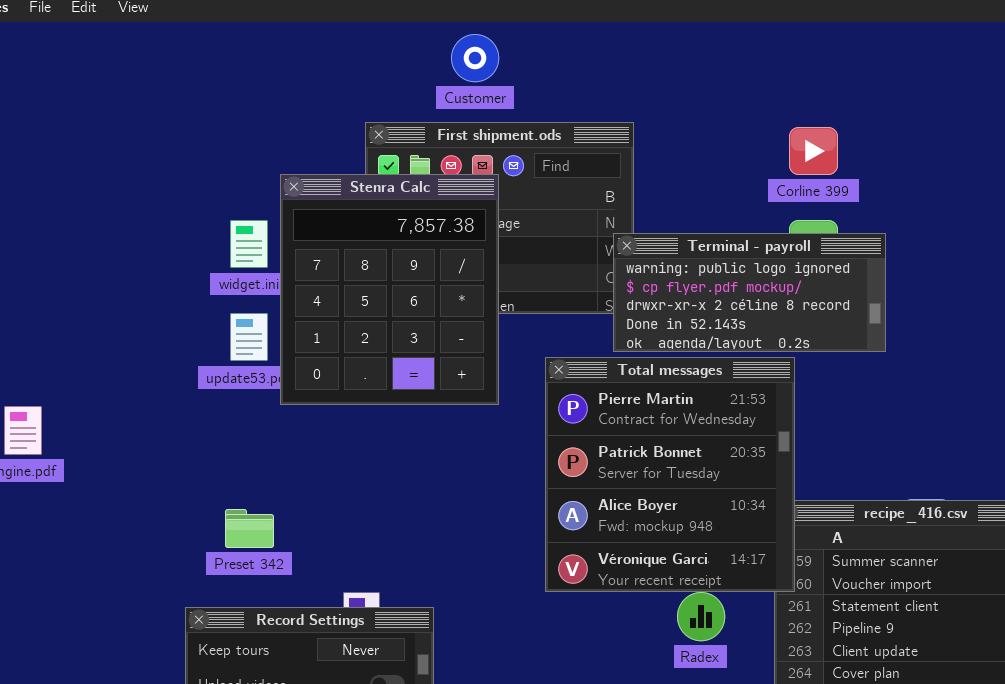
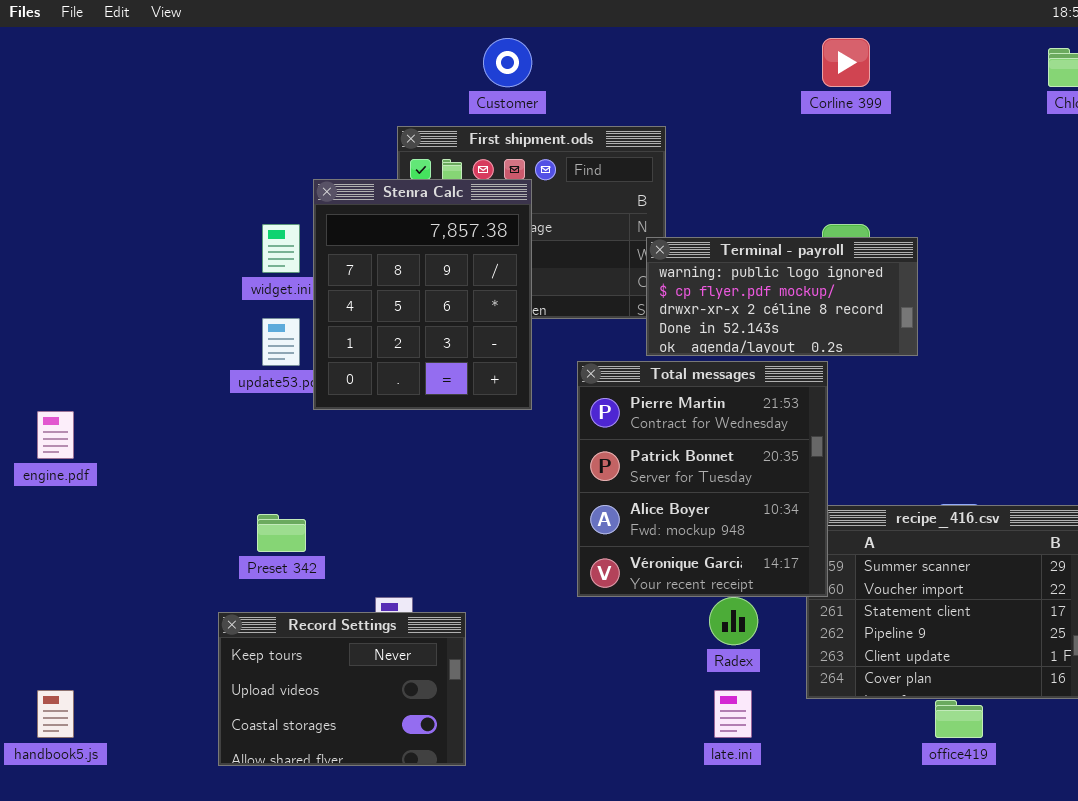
Corline 399: [789,127,838,175] -> [822,38,870,87], moved

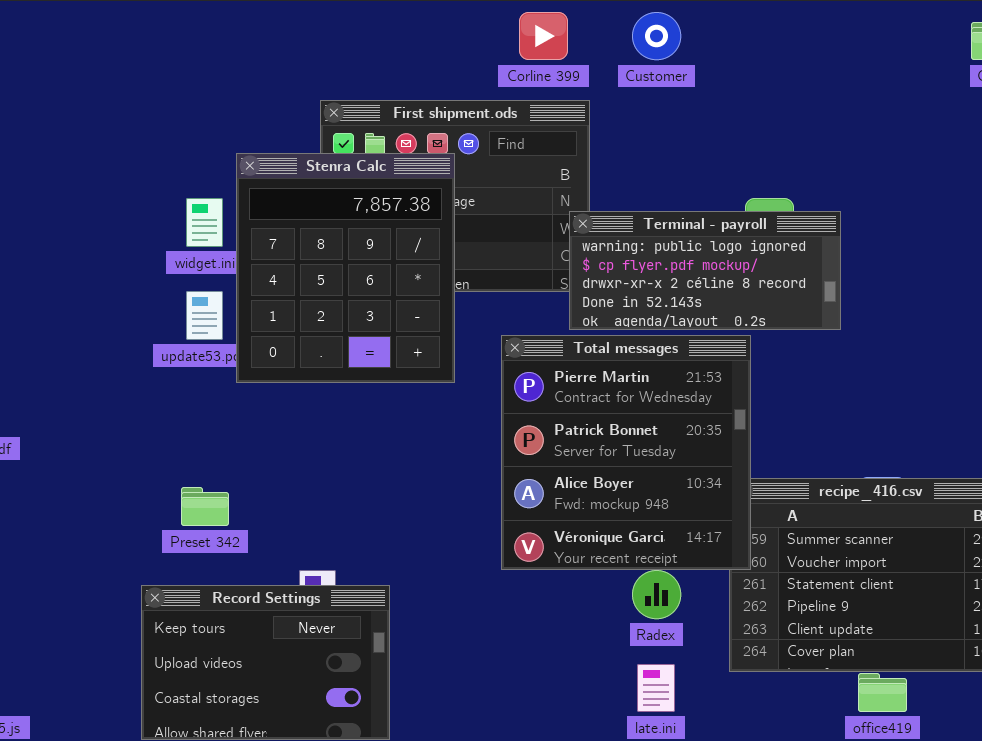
Customer: [483,38,532,87] -> [632,12,681,60], moved
Corline 399: [822,38,870,87] -> [519,12,568,60], moved

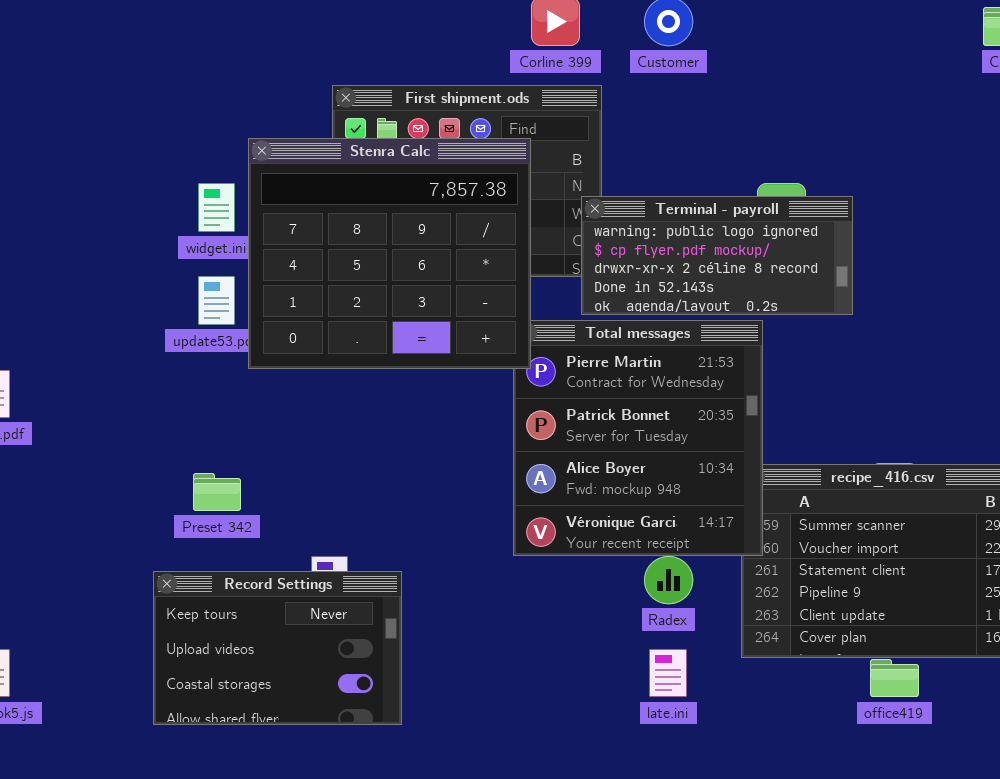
Stenra Calc: [236,153,455,383] -> [248,138,531,369], resized

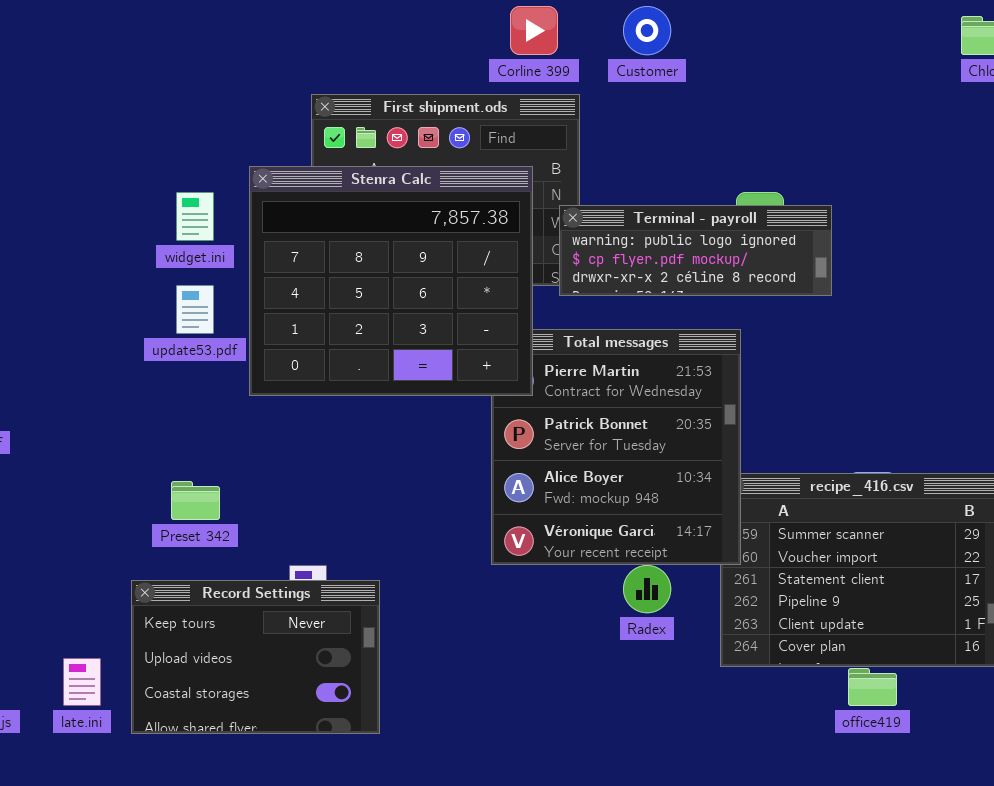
Stenra Calc: [248,138,531,369] -> [249,166,533,396], moved
Terminal - payroll: [581,196,853,315] -> [559,205,832,296], resized
late.ini: [649,649,687,697] -> [63,658,101,706], moved

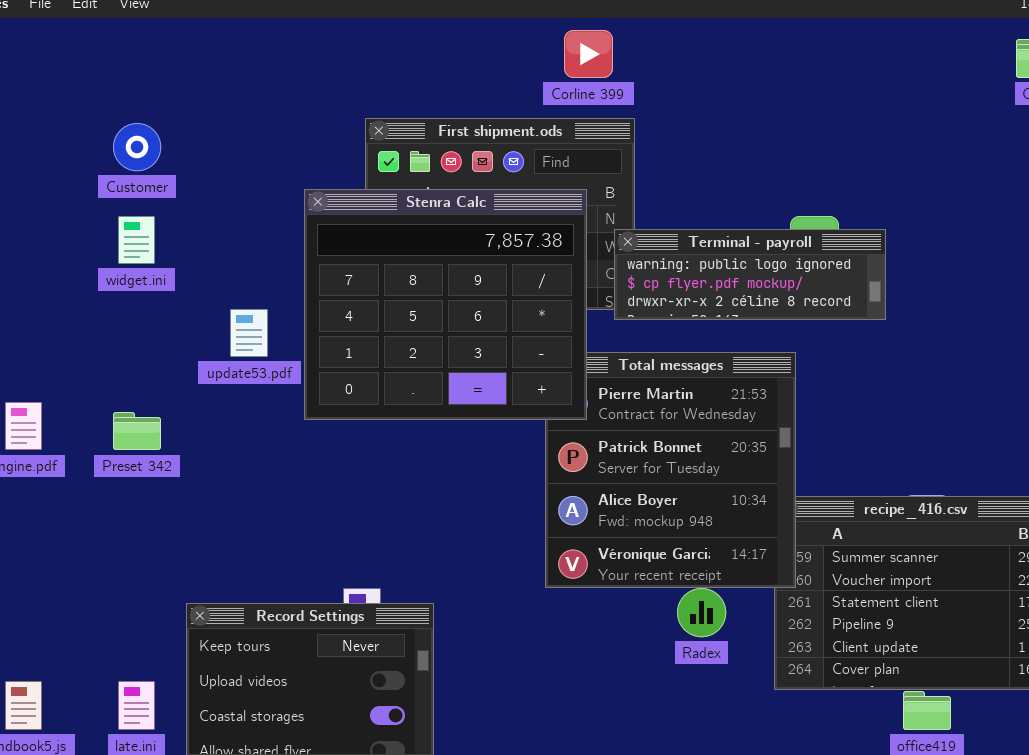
Customer: [623,6,671,55] -> [113,123,161,171], moved
widget.ini: [176,192,214,241] -> [118,216,155,264], moved
Preset 342: [171,481,220,520] -> [113,412,161,450], moved

